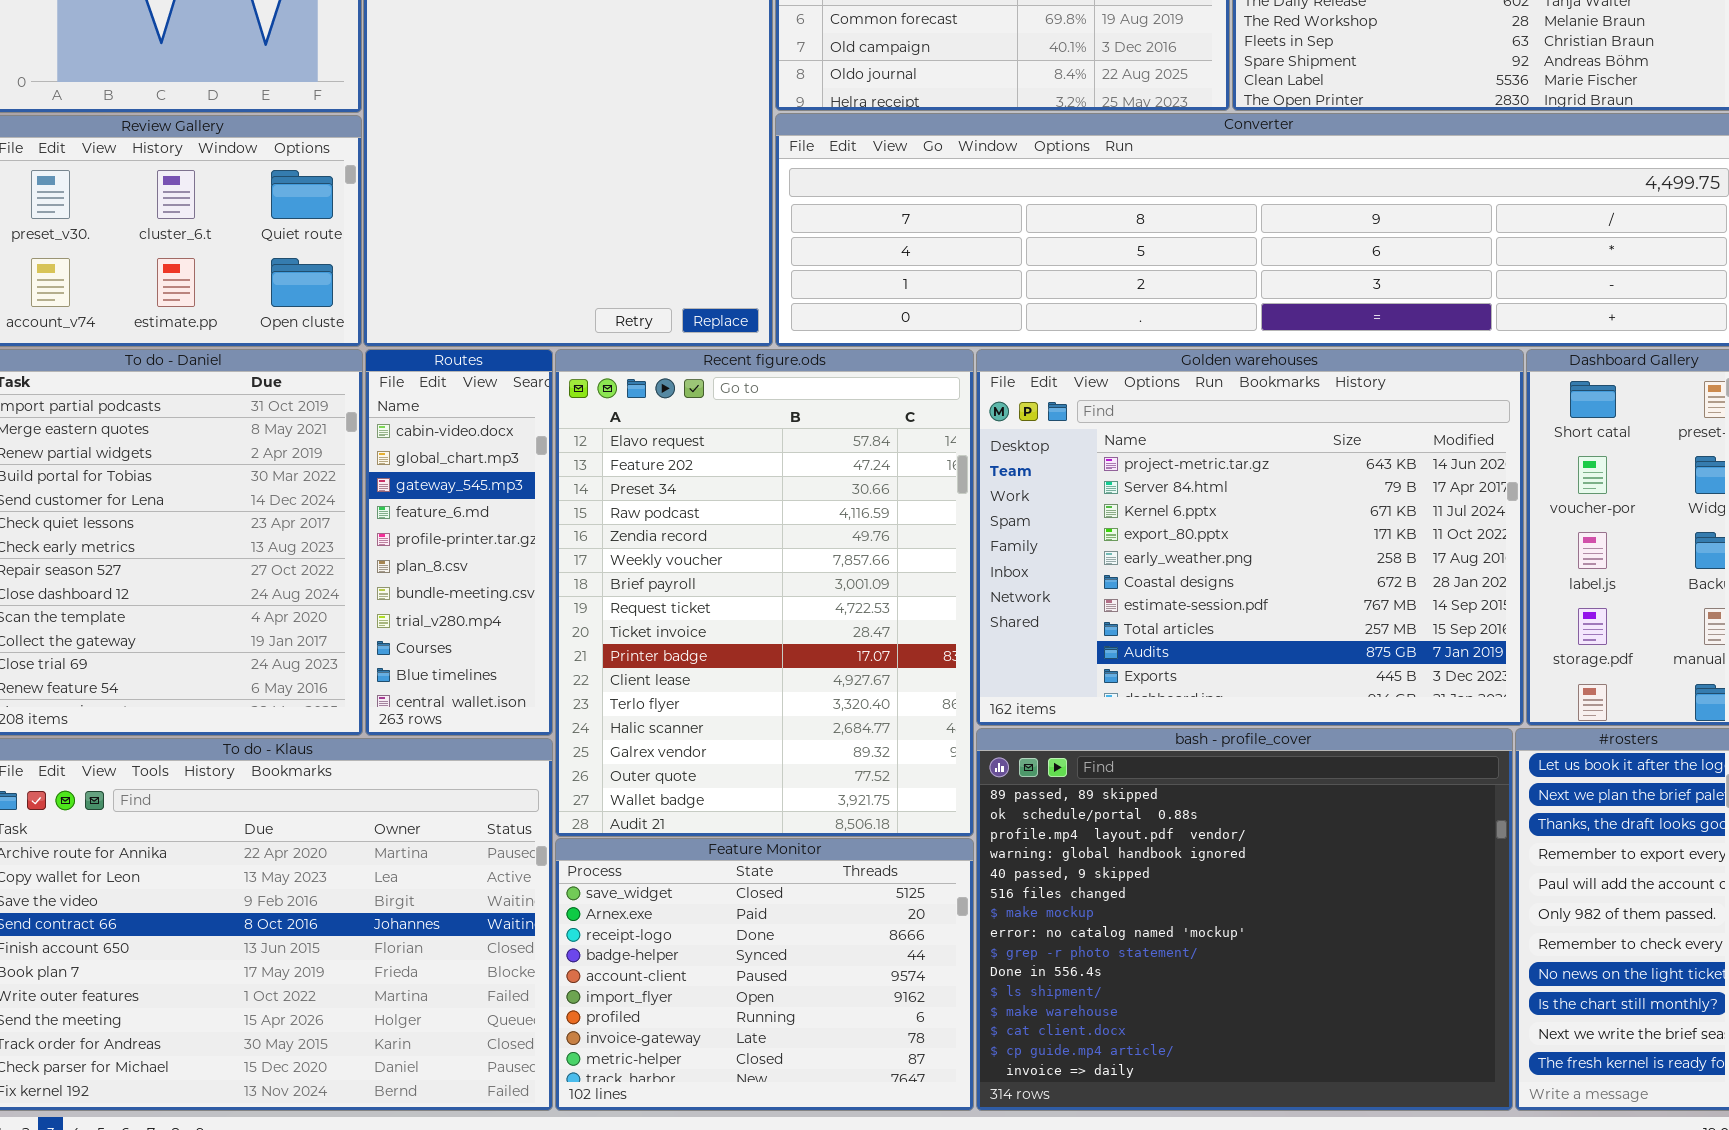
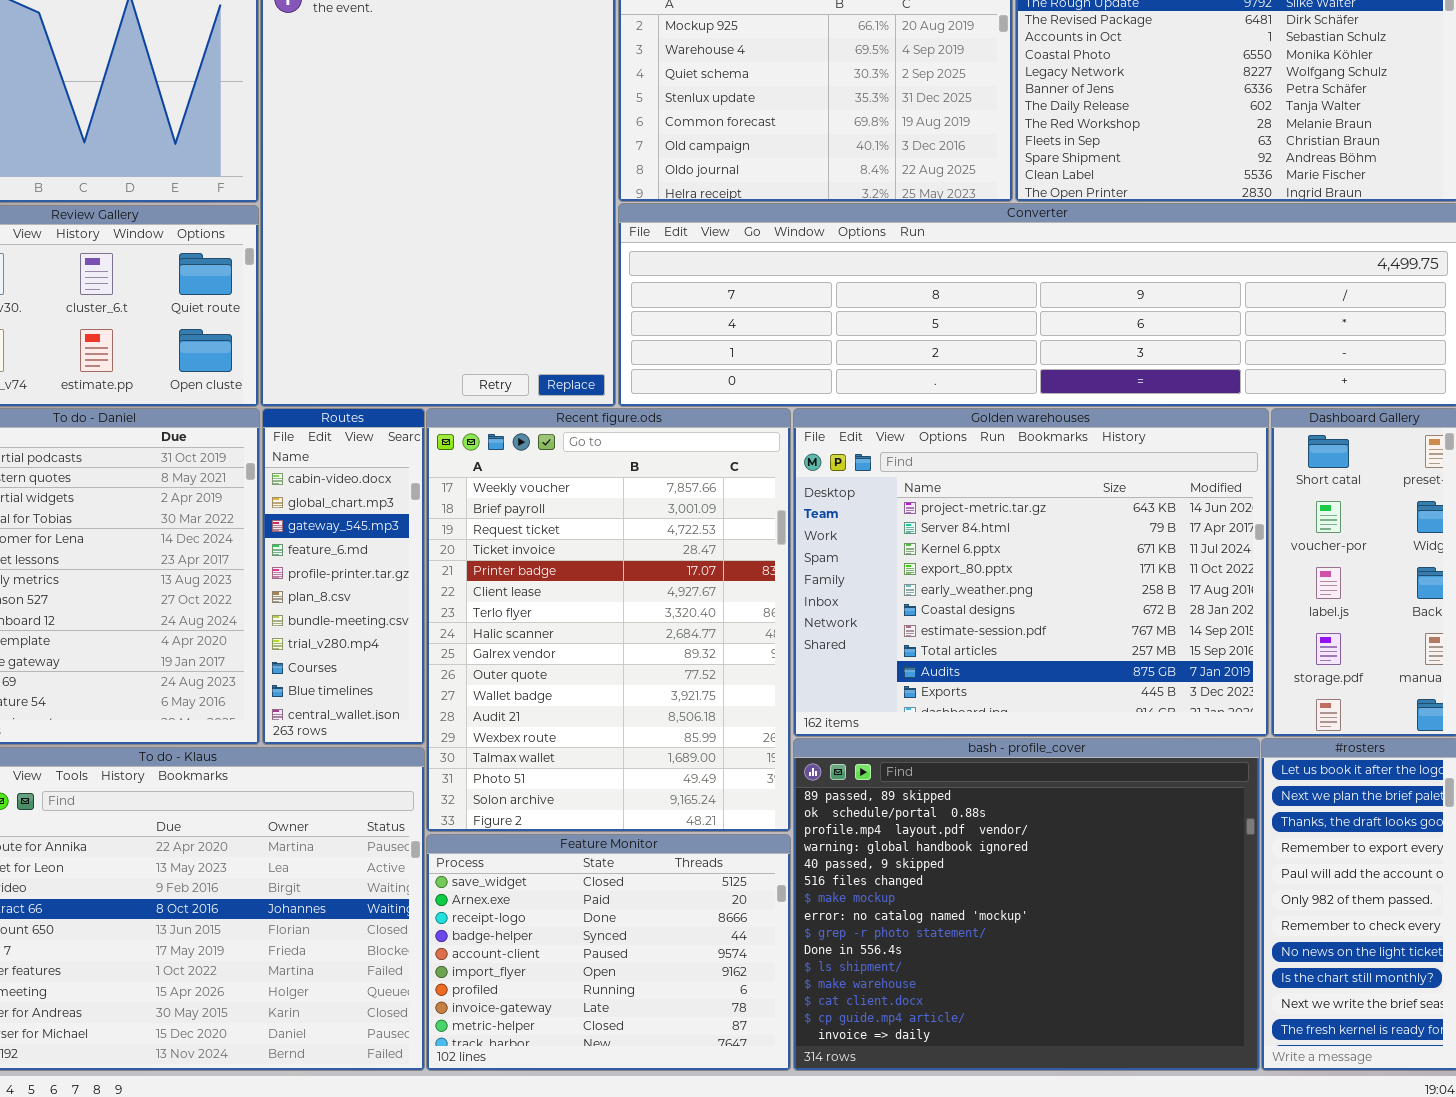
Recent figure.ods: [555,349,974,837] -> [426,408,791,832], scrolled down 5 rows

